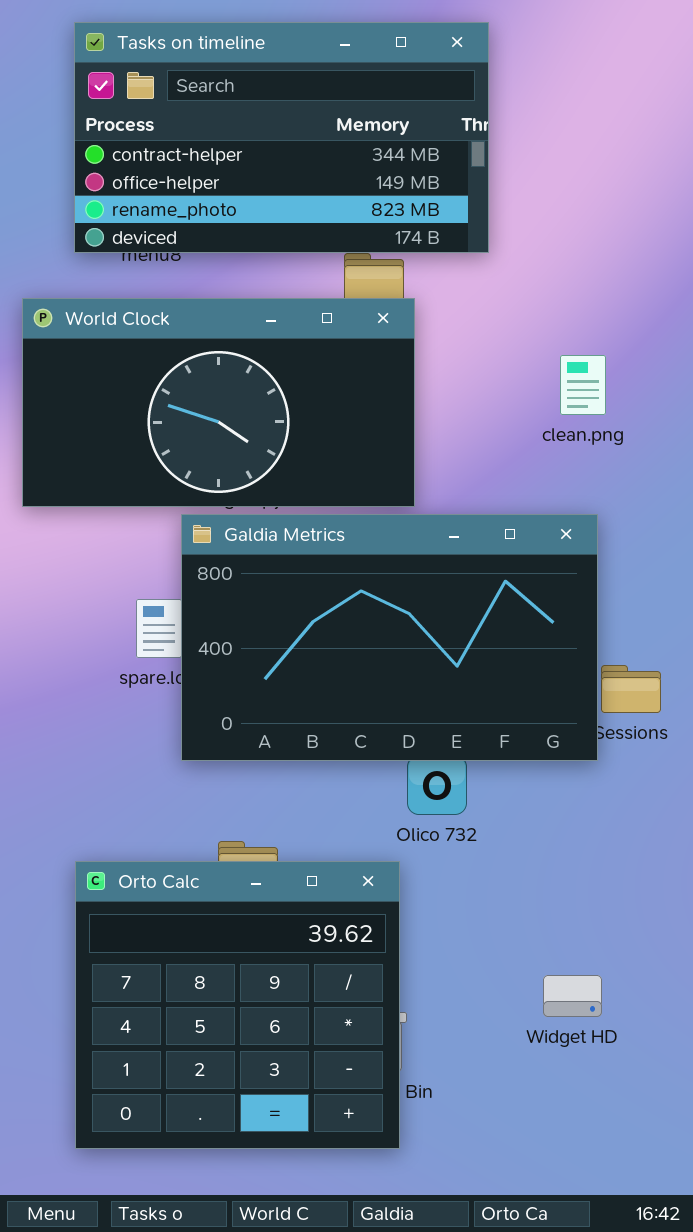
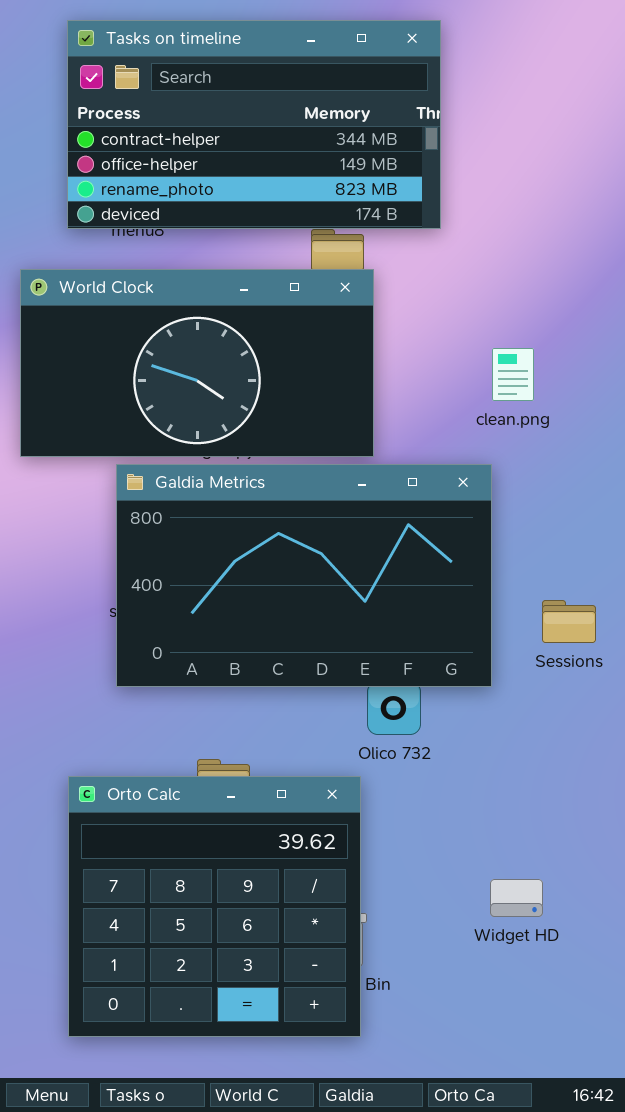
clean.png: [560,355,606,415] -> [492,348,534,401], moved
Galdia Metrics: [181,514,598,761] -> [116,464,492,687], moved

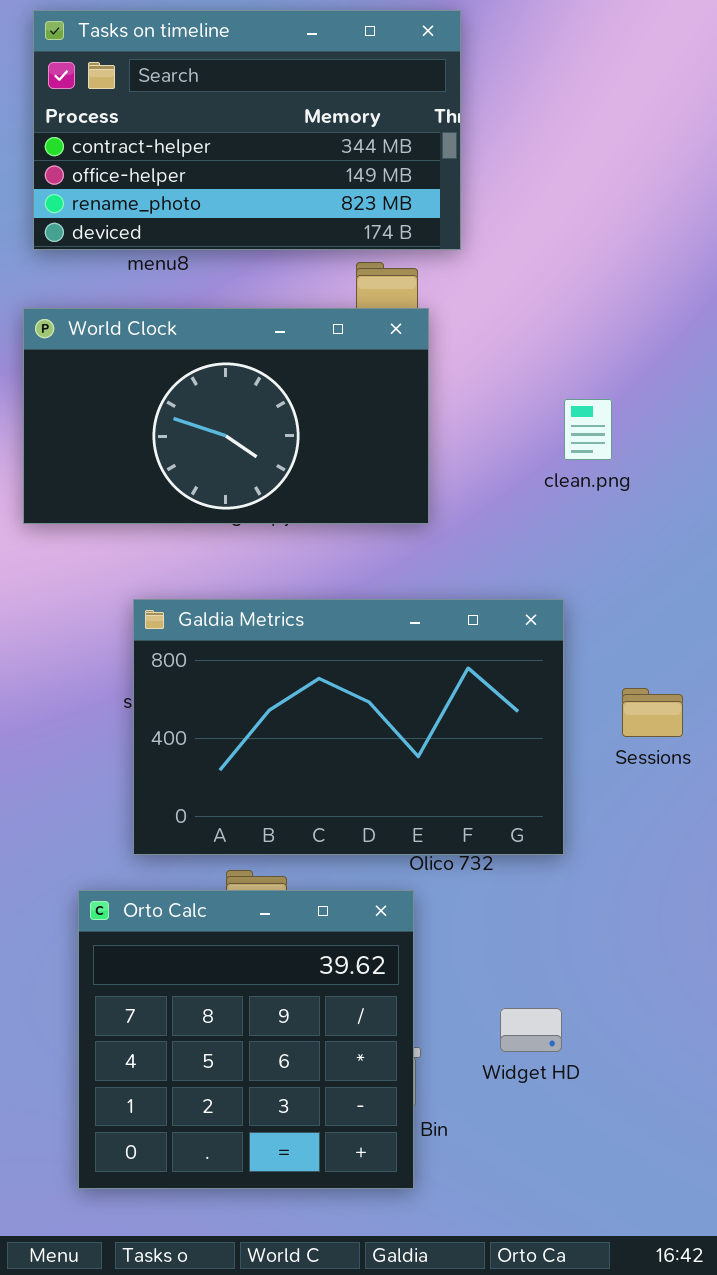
Tasks on timeline: [67,20,441,229] -> [33,10,461,250], moved
Galdia Metrics: [116,464,492,687] -> [133,599,564,855], moved
Widget HD: [490,879,543,917] -> [500,1008,562,1052], moved

